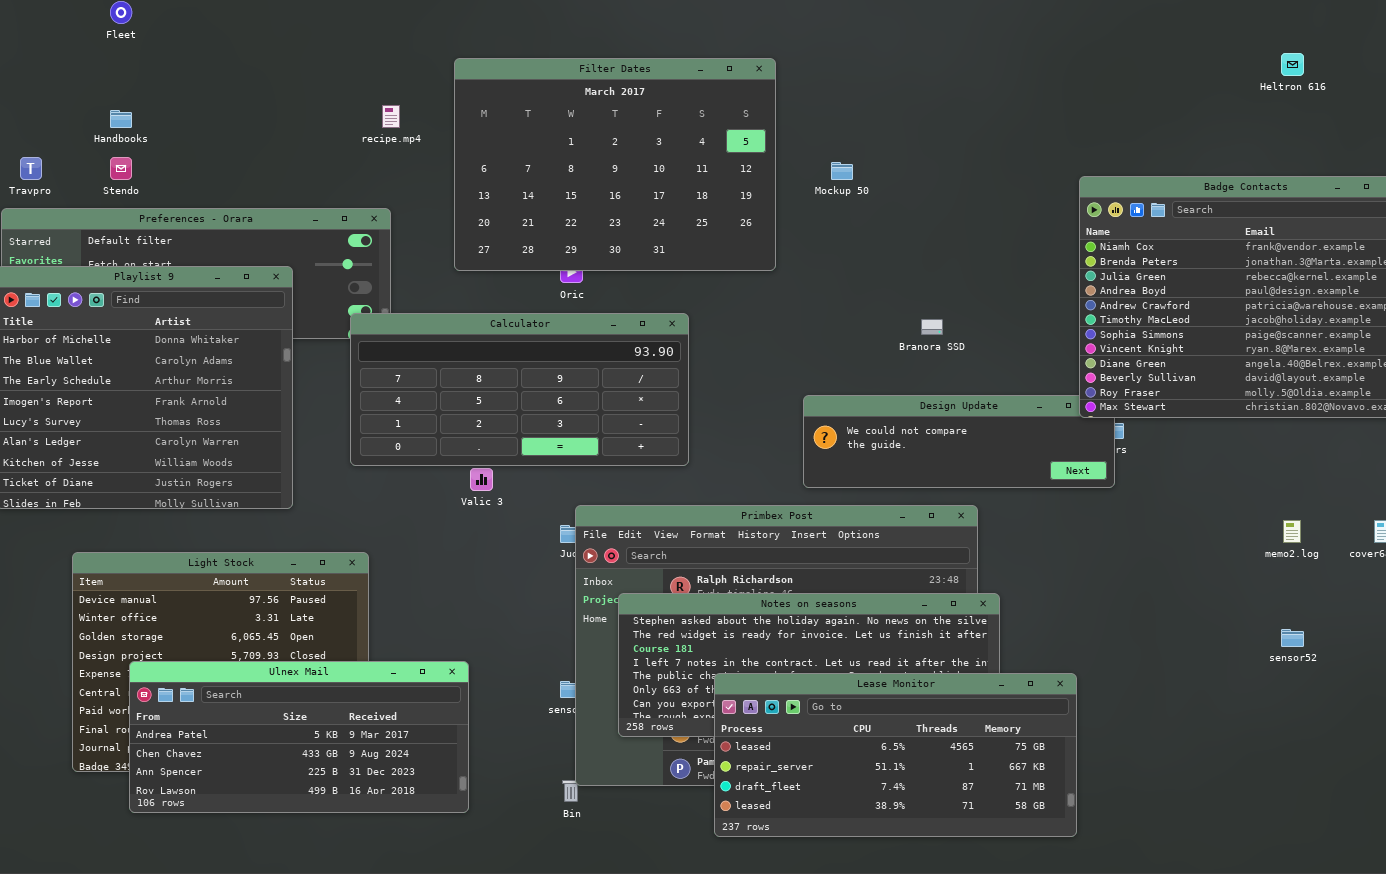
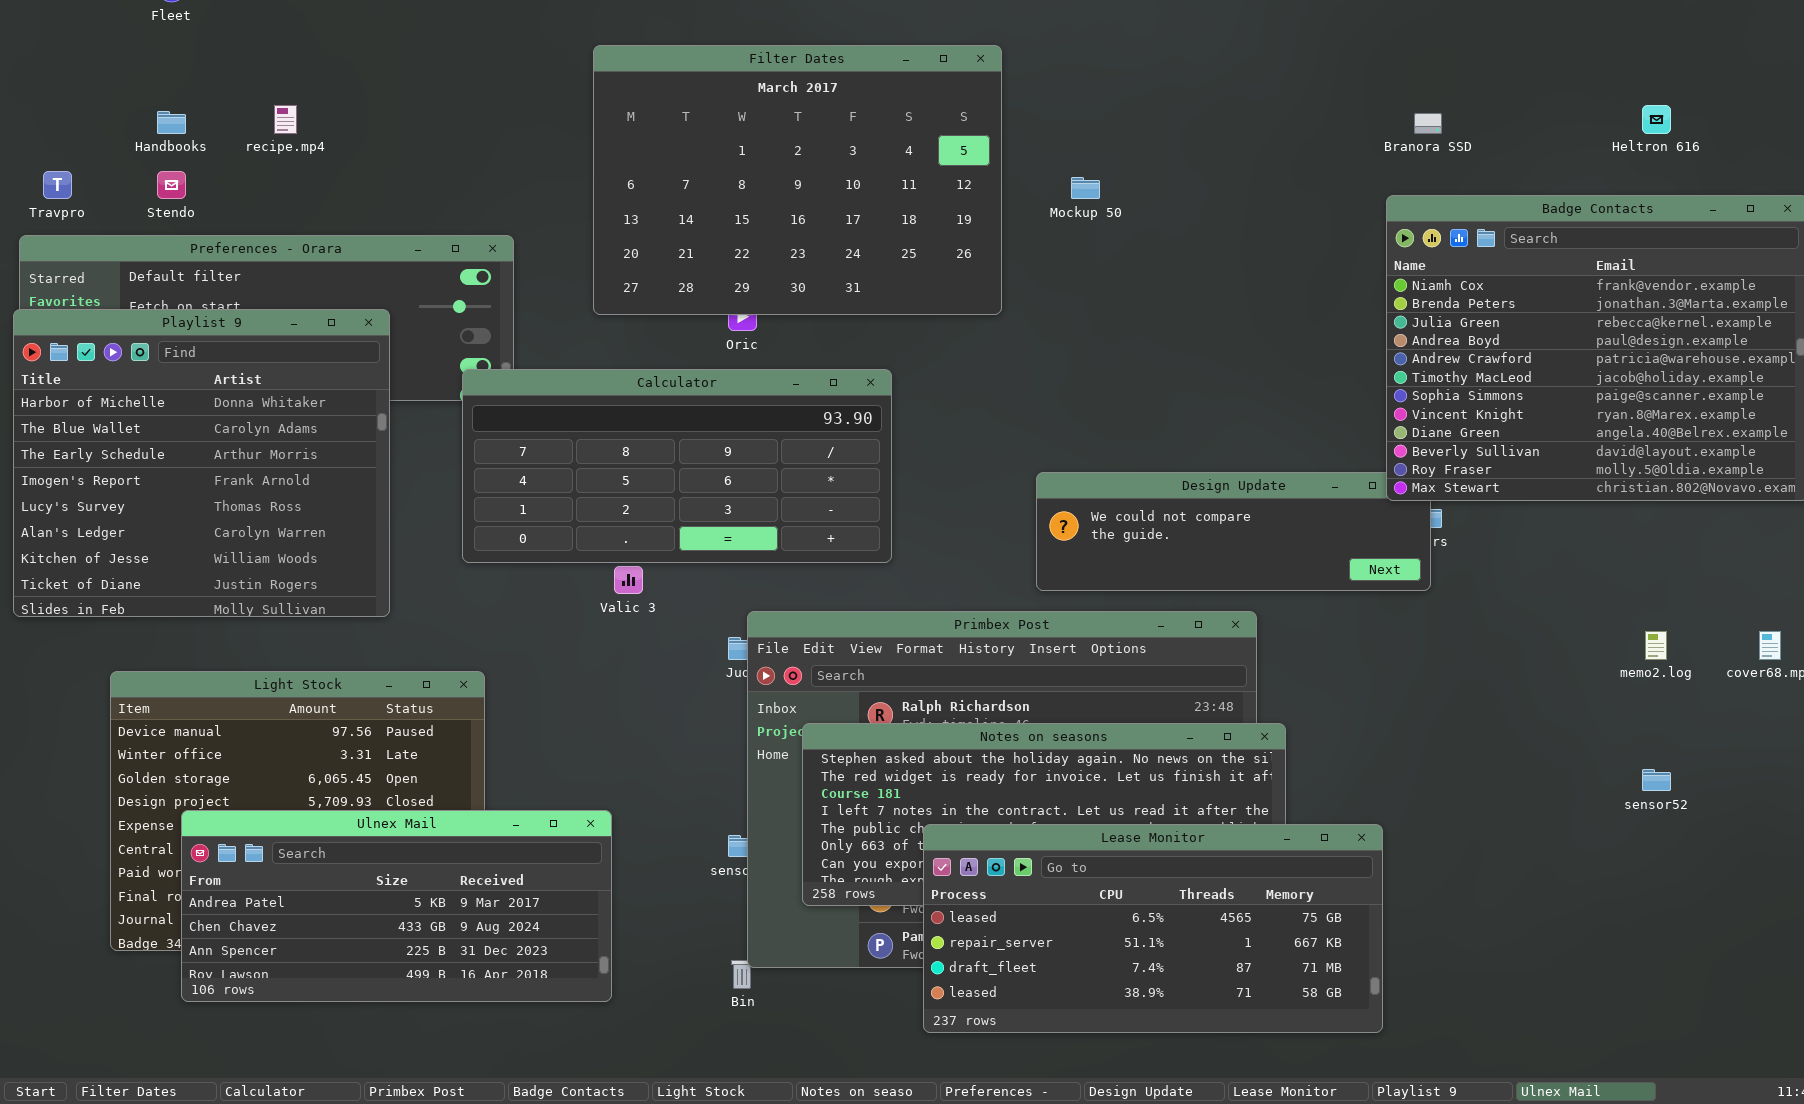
Heltron 616: [1281,53,1304,76] -> [1642,105,1671,134], moved
recipe.mp4: [382,105,400,128] -> [274,105,297,134], moved
Branora SSD: [921,319,943,335] -> [1414,113,1442,134], moved

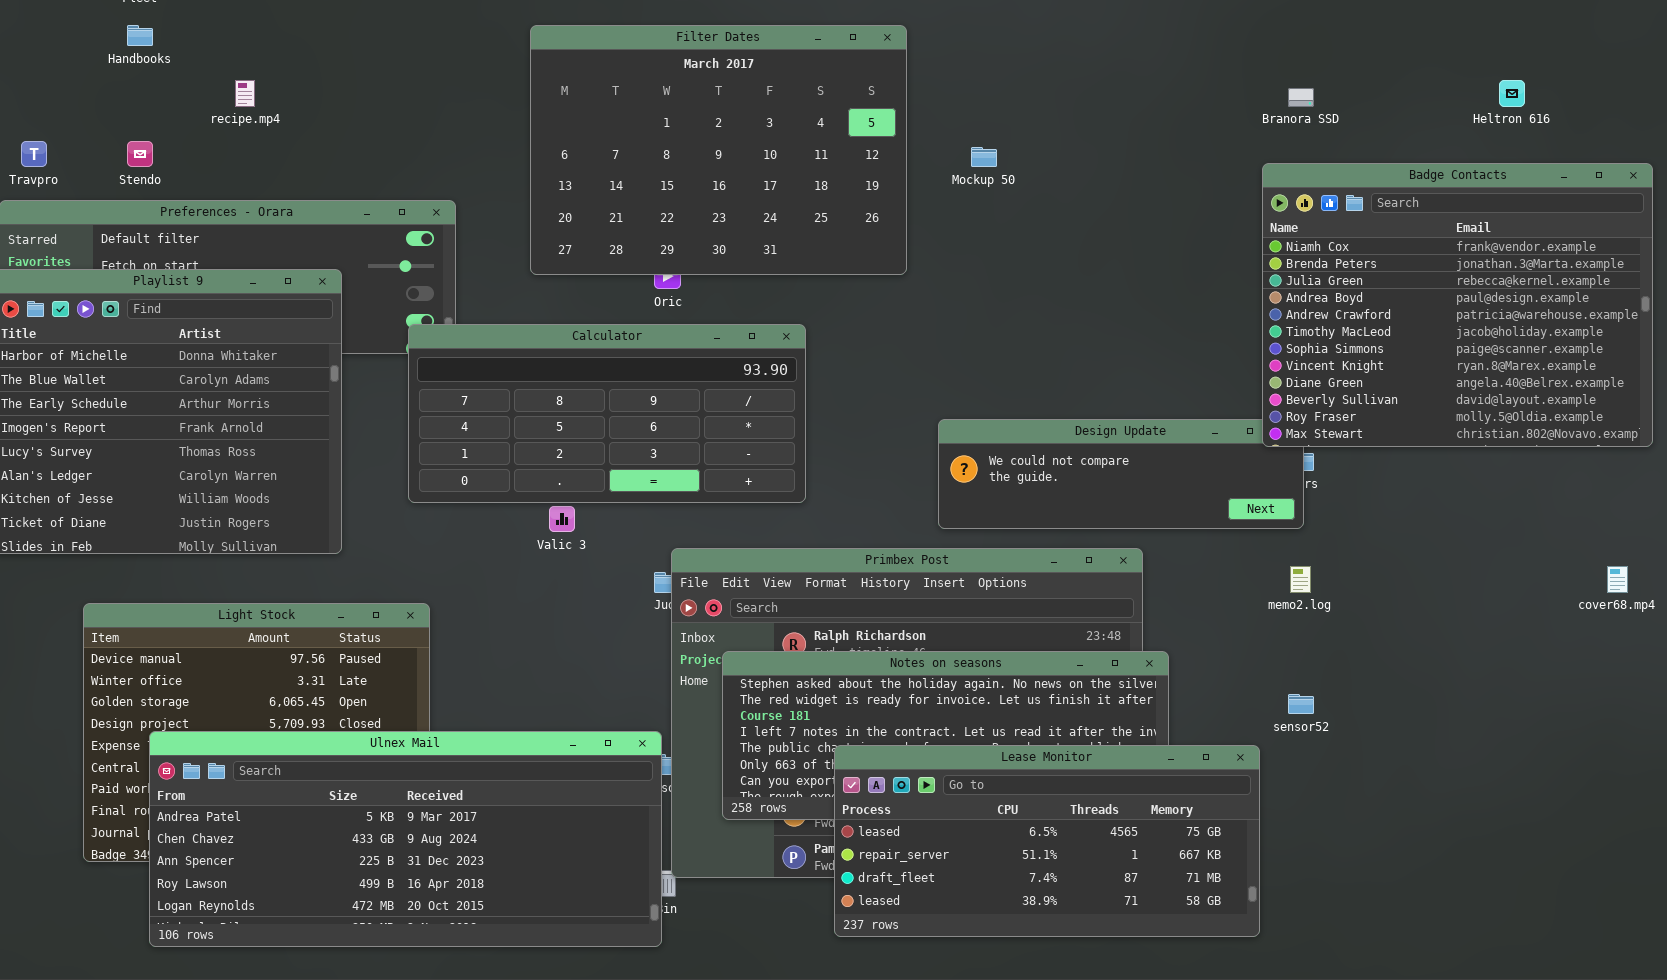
Handbooks: [157,111,186,134] -> [127,25,153,46], moved
memo2.log: [1645,631,1667,660] -> [1290,566,1311,593], moved
sensor52: [1642,769,1671,791] -> [1288,694,1314,714], moved
Ulnex Mail: [181,810,612,1002] -> [149,731,662,947], resized

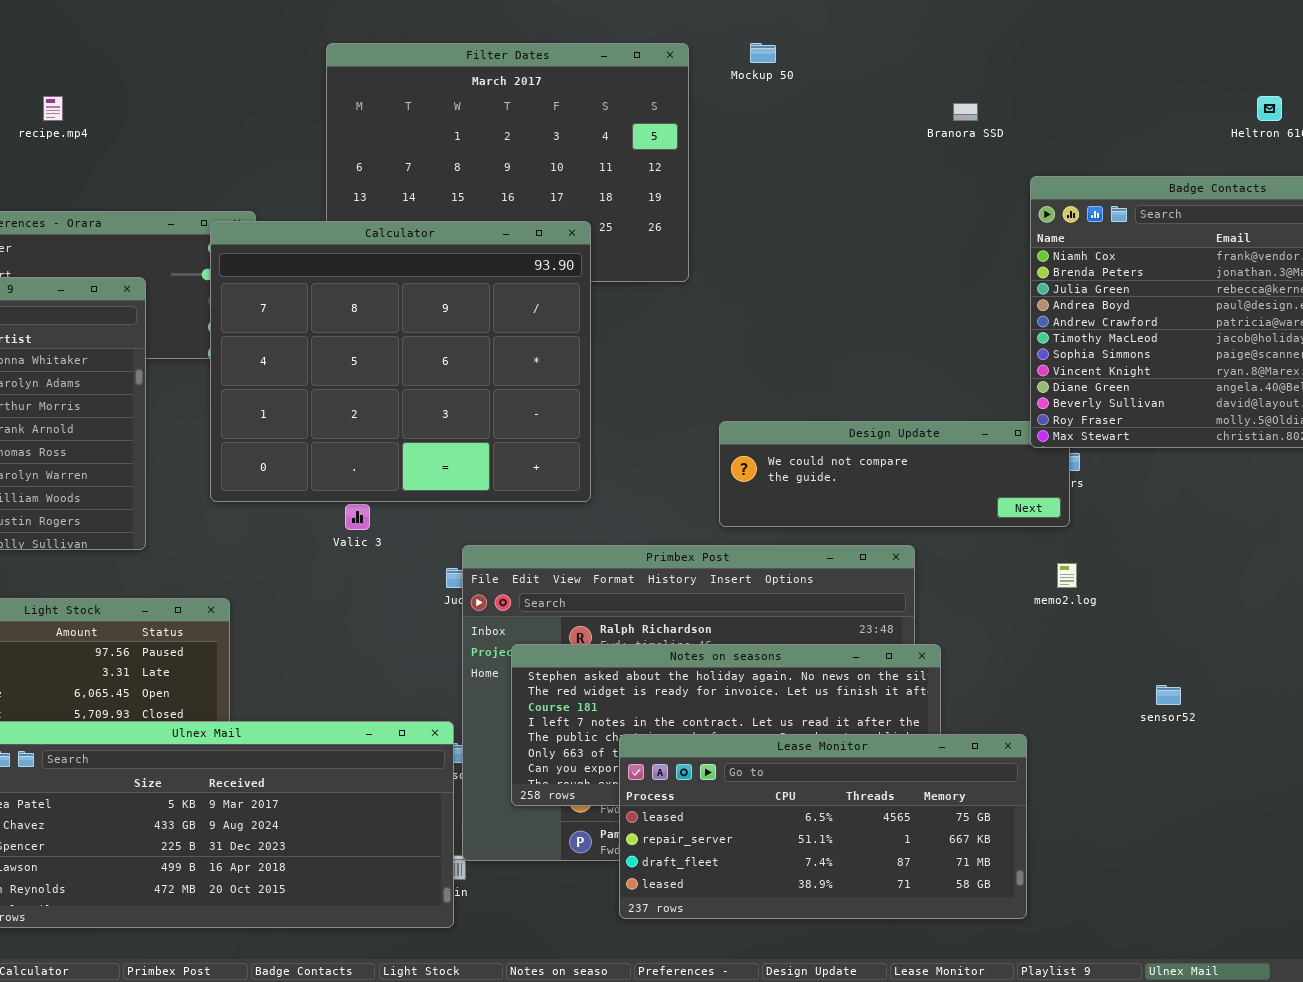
Branora SSD: [1288,88,1314,107] -> [953,103,978,121], moved
Mockup 50: [971,147,997,167] -> [750,43,776,63], moved
Calculator: [408,324,806,503] -> [210,221,591,502], resized
sensor52: [1288,694,1314,714] -> [1156,685,1181,705], moved

